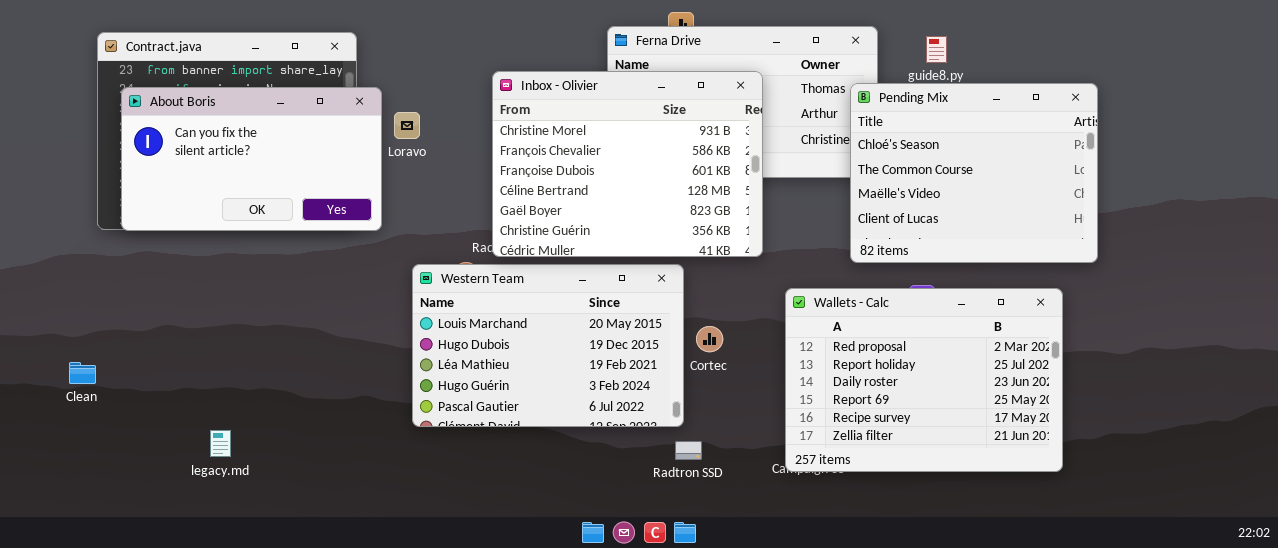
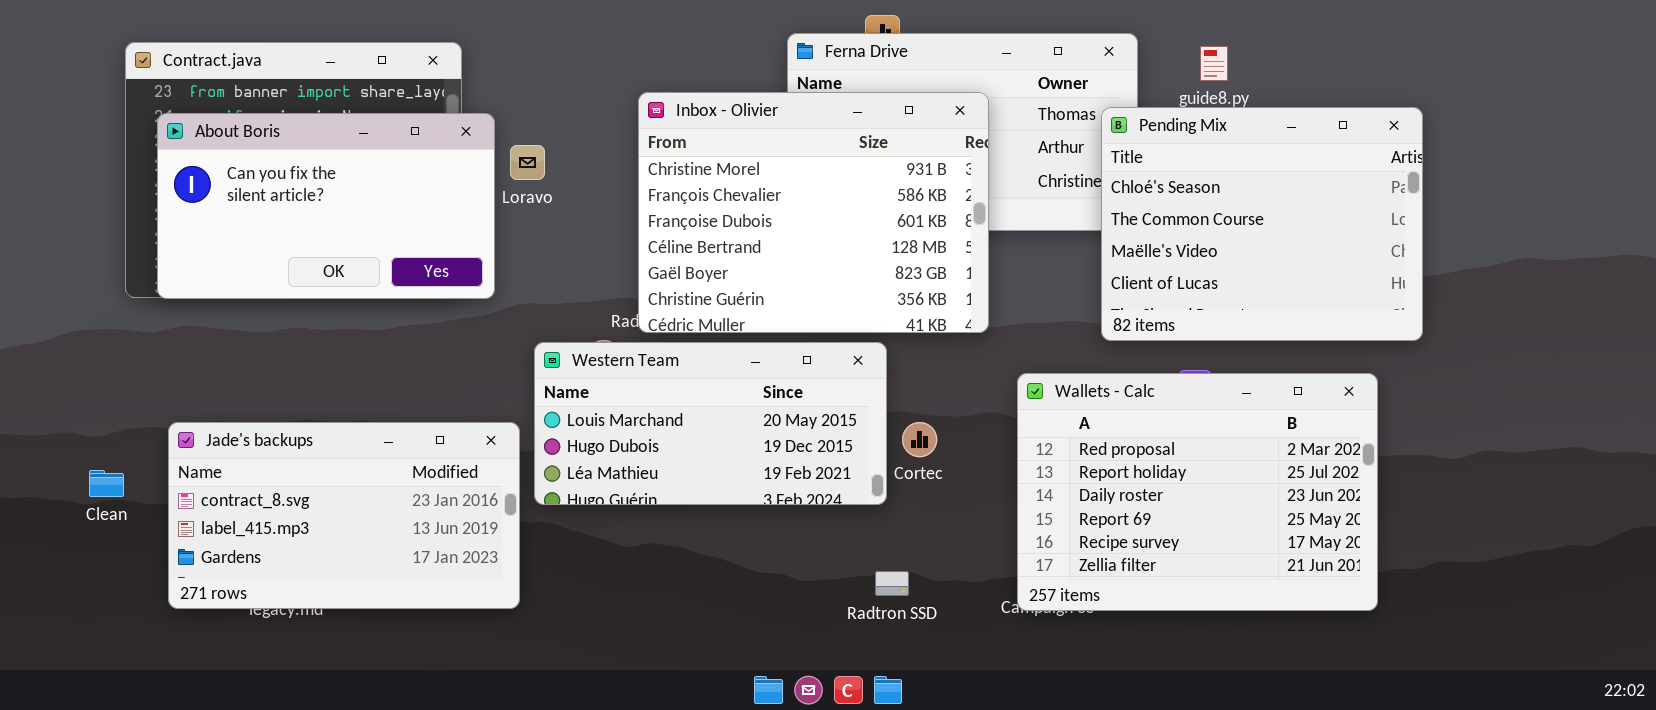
Western Team: [412,264,684,427] -> [534,342,887,505], resized
Jade's backups: none -> [168,422,520,609], opened

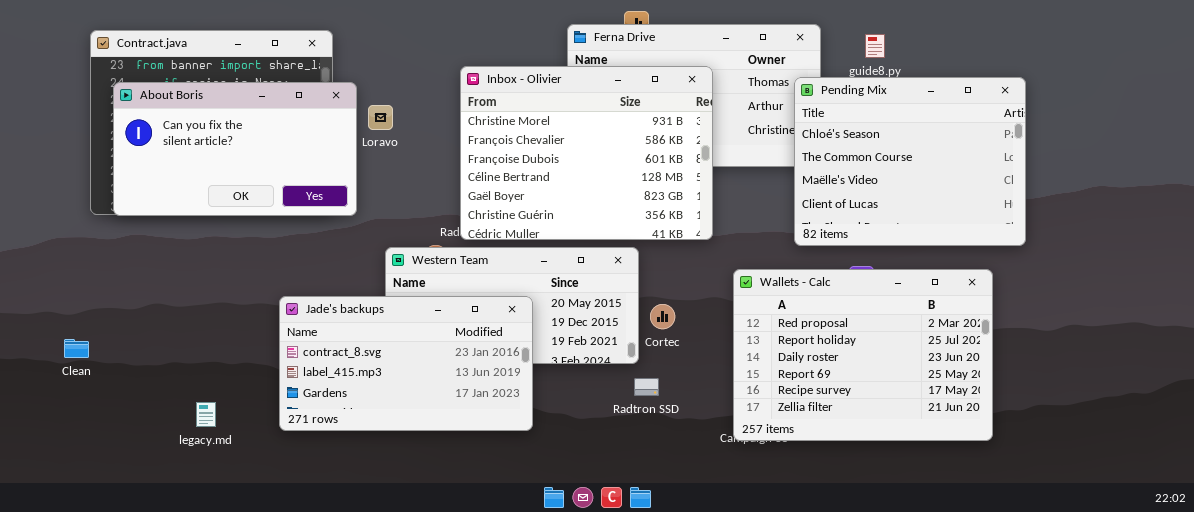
Jade's backups: [168,422,520,609] -> [279,296,533,431], moved
Radtron SSD: [875,571,909,596] -> [634,378,659,396], moved

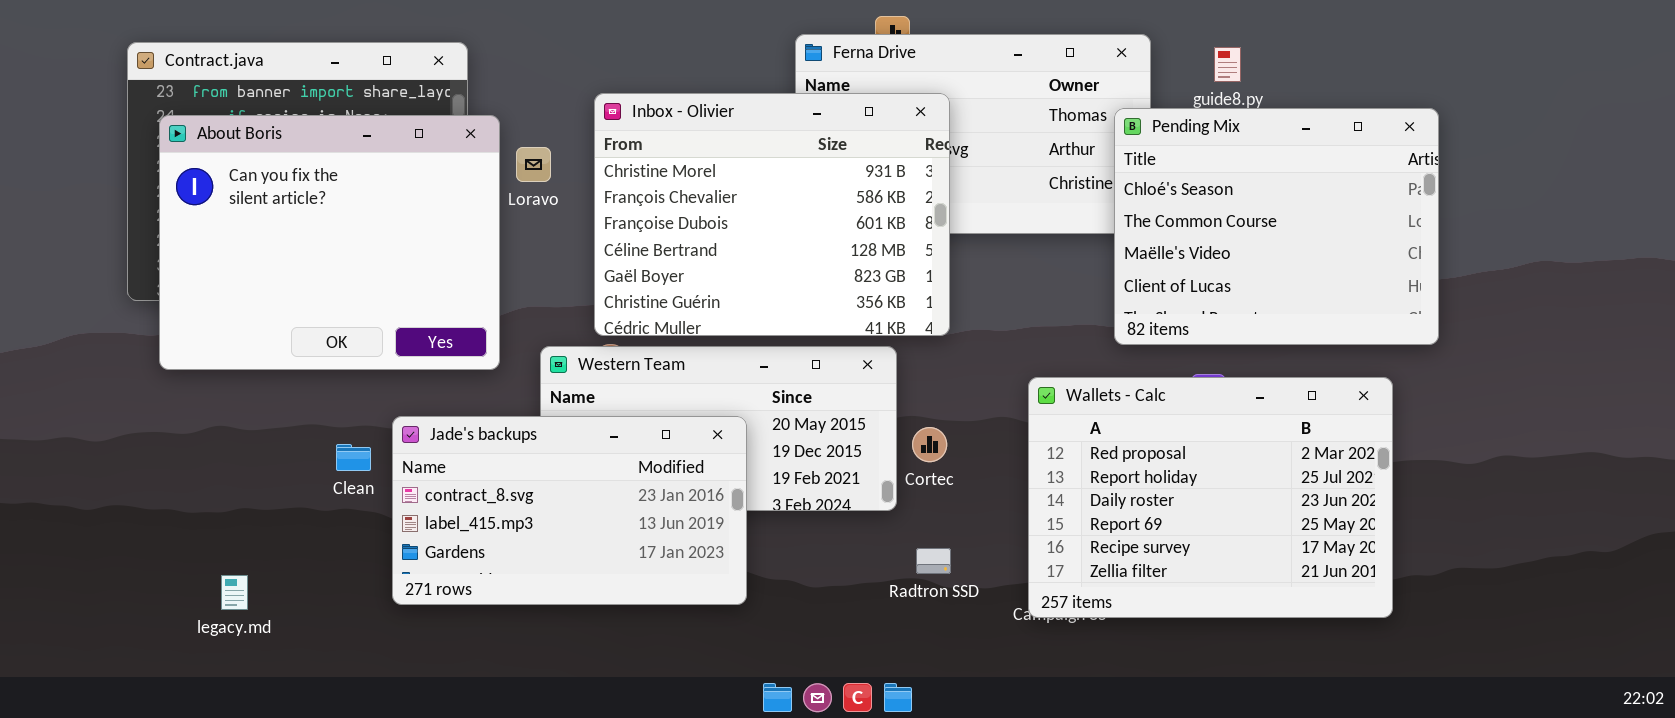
Inbox - Olivier: [460,66,713,240] -> [594,93,950,336], moved
About Boris: [113,82,357,216] -> [159,115,500,370], resized
Clean: [64,339,89,358] -> [336,444,371,471], moved
Radtron SSD: [634,378,659,396] -> [916,548,951,574], moved
legacy.md: [196,402,216,427] -> [221,575,248,610], moved

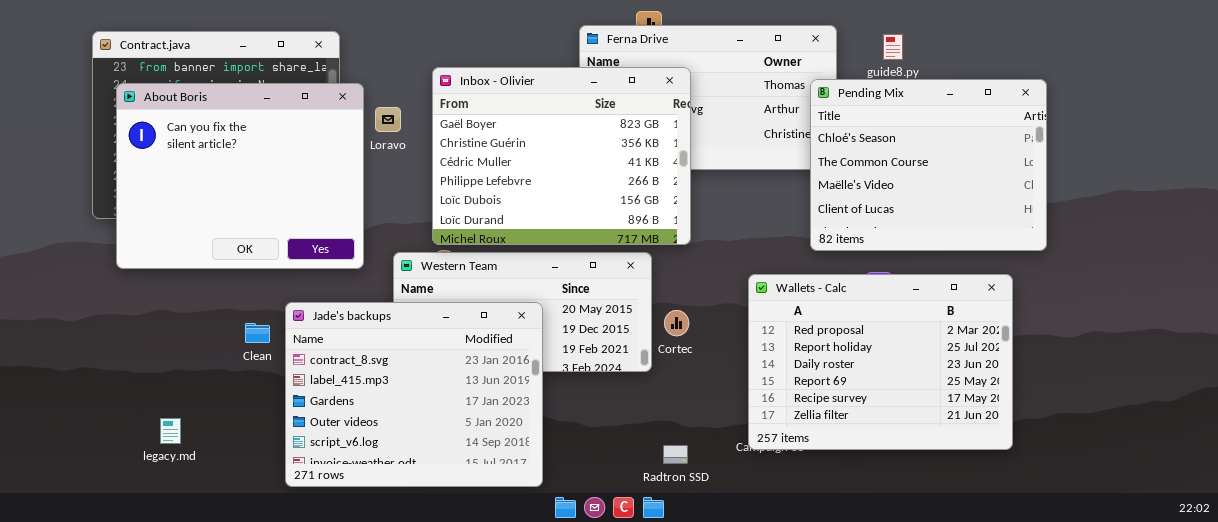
Inbox - Olivier: [594,93,950,336] -> [432,67,691,245], scrolled down 4 rows
Jade's backups: [392,416,747,605] -> [285,302,543,487], resized
Radtron SSD: [916,548,951,574] -> [663,445,688,464], moved

